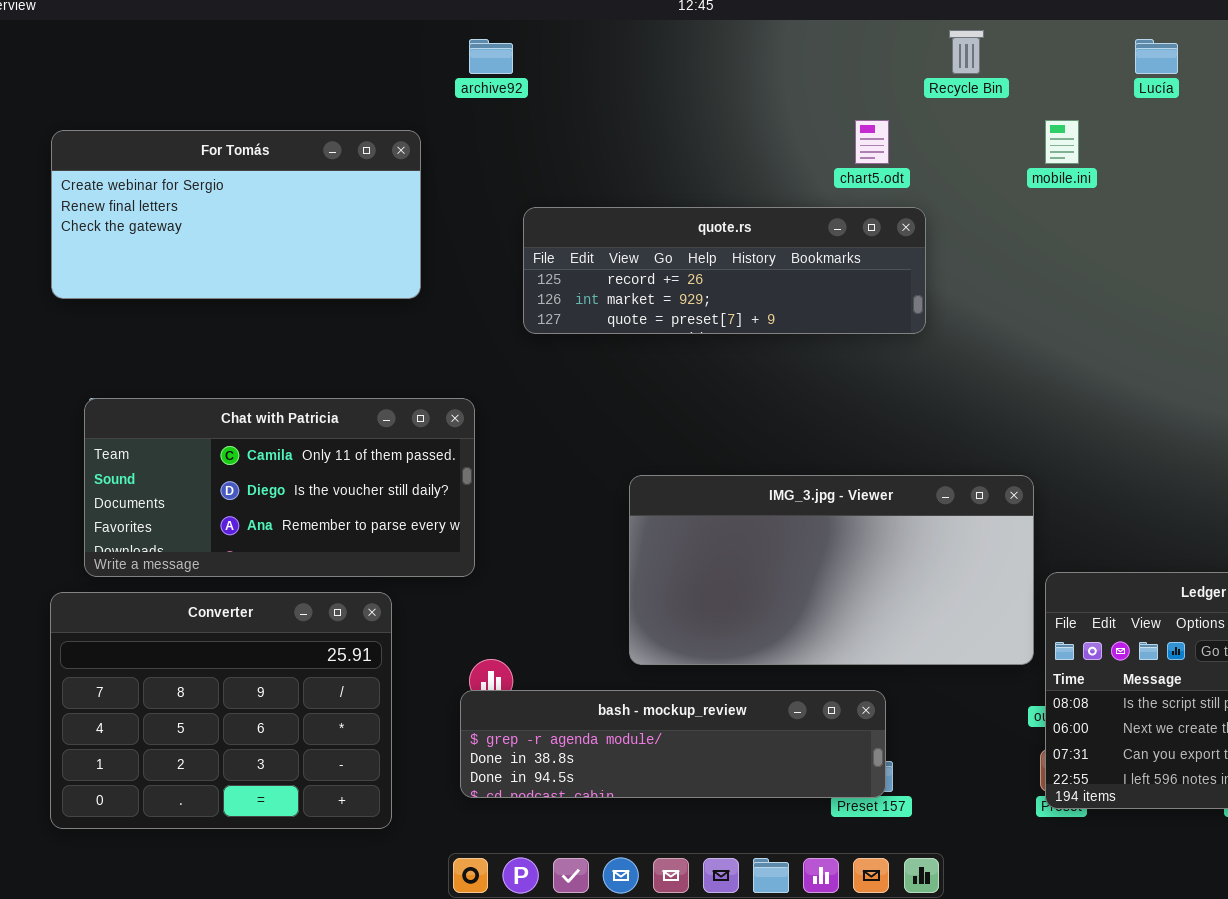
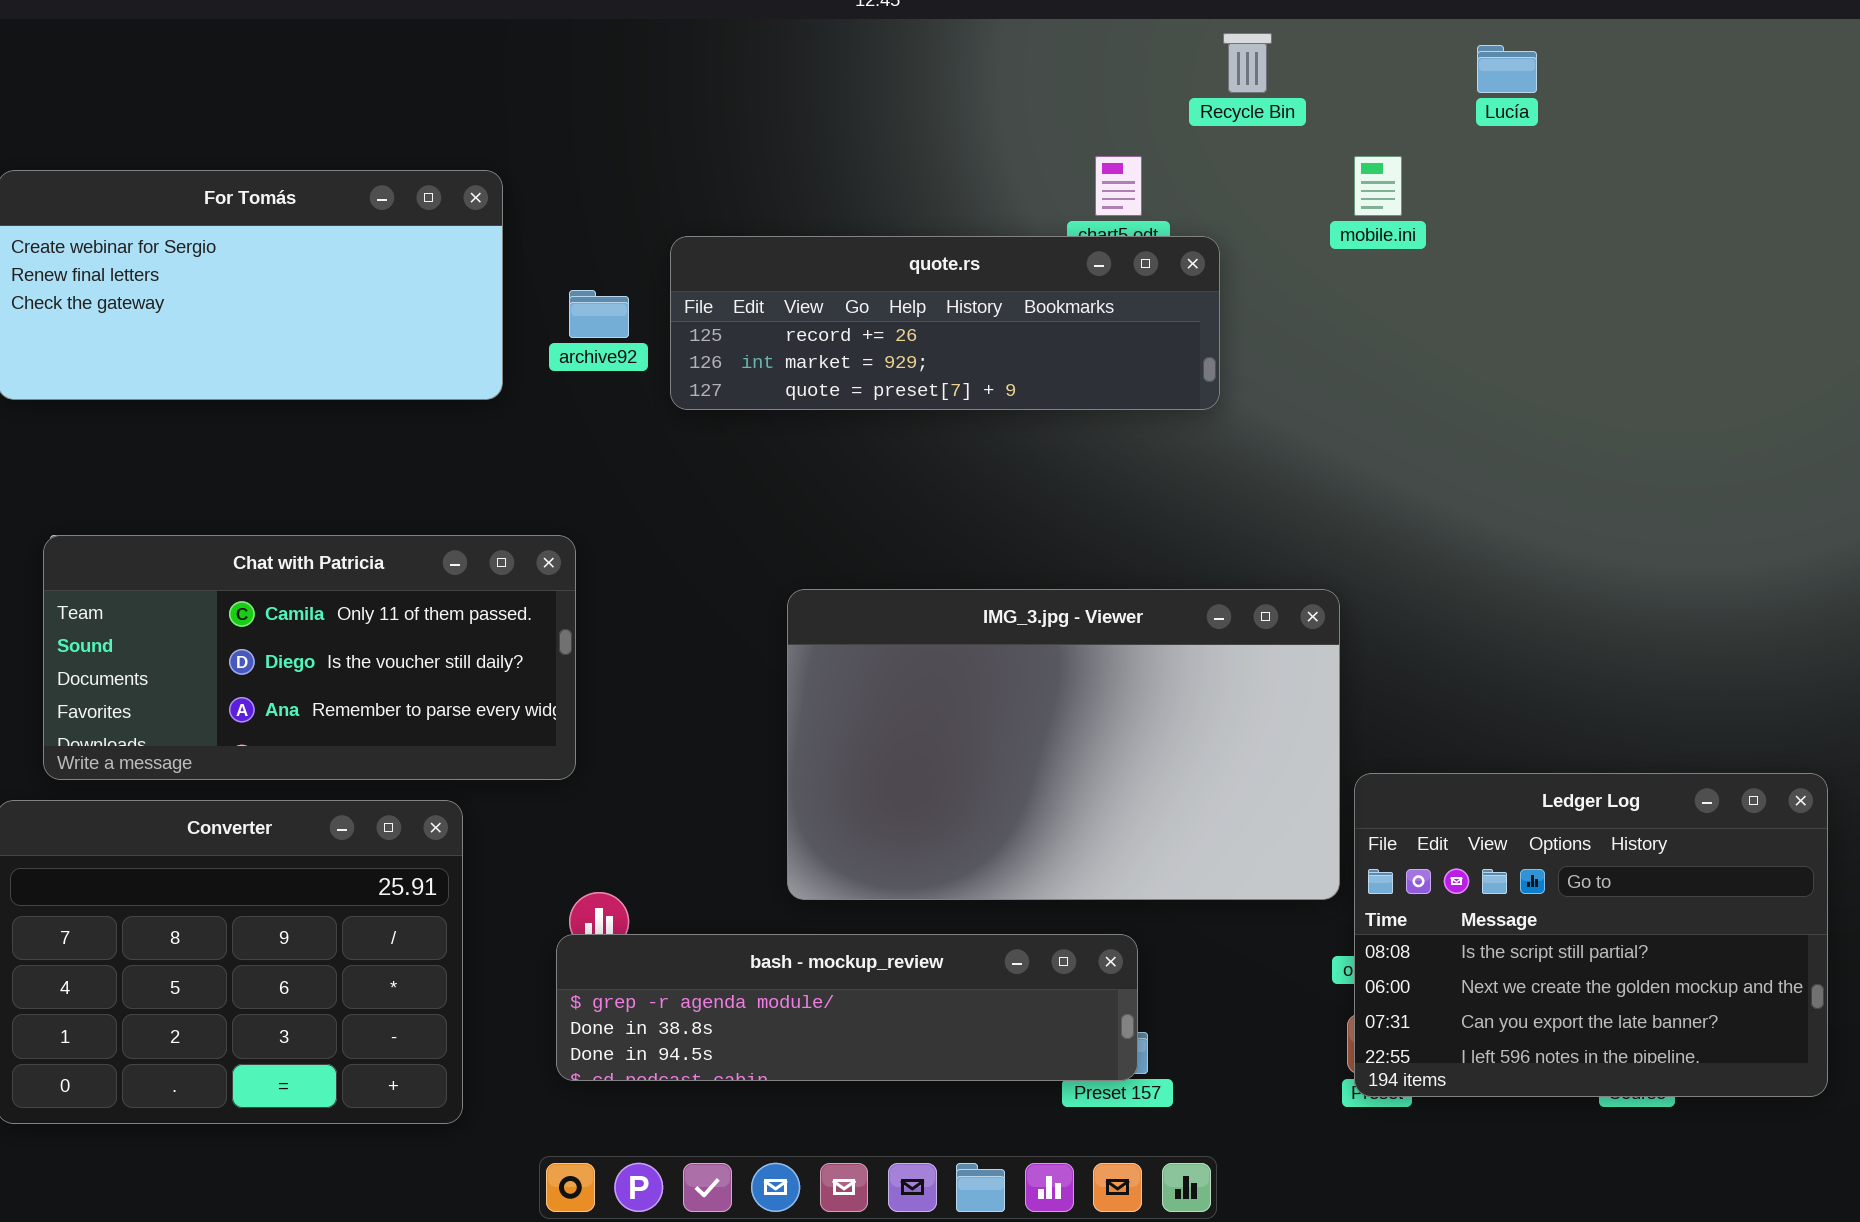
archive92: [469,39,513,74] -> [569,290,629,338], moved
quote.rs: [523,207,926,334] -> [670,236,1220,410], moved
IMG_3.jpg - Viewer: [629,475,1034,665] -> [787,589,1340,900], resized

